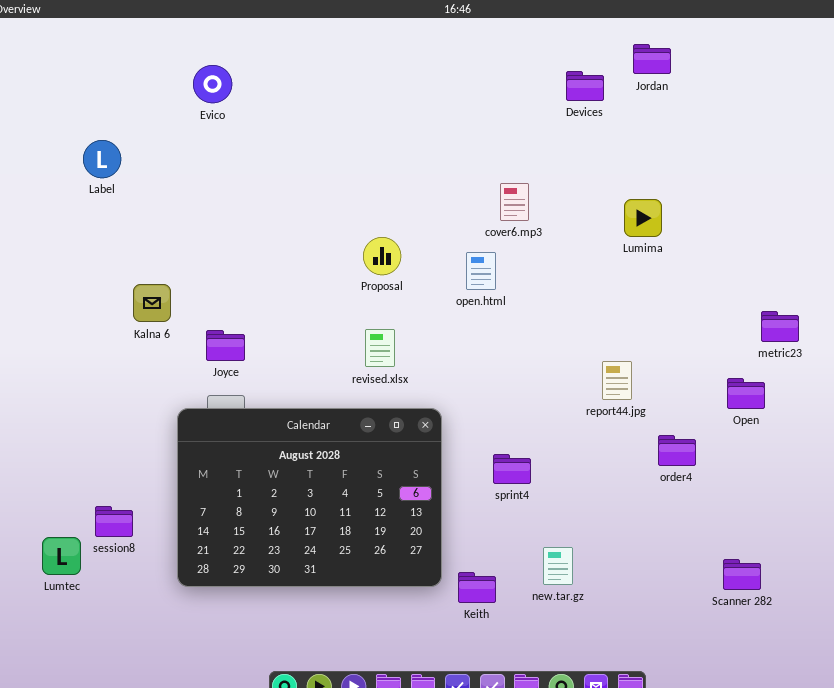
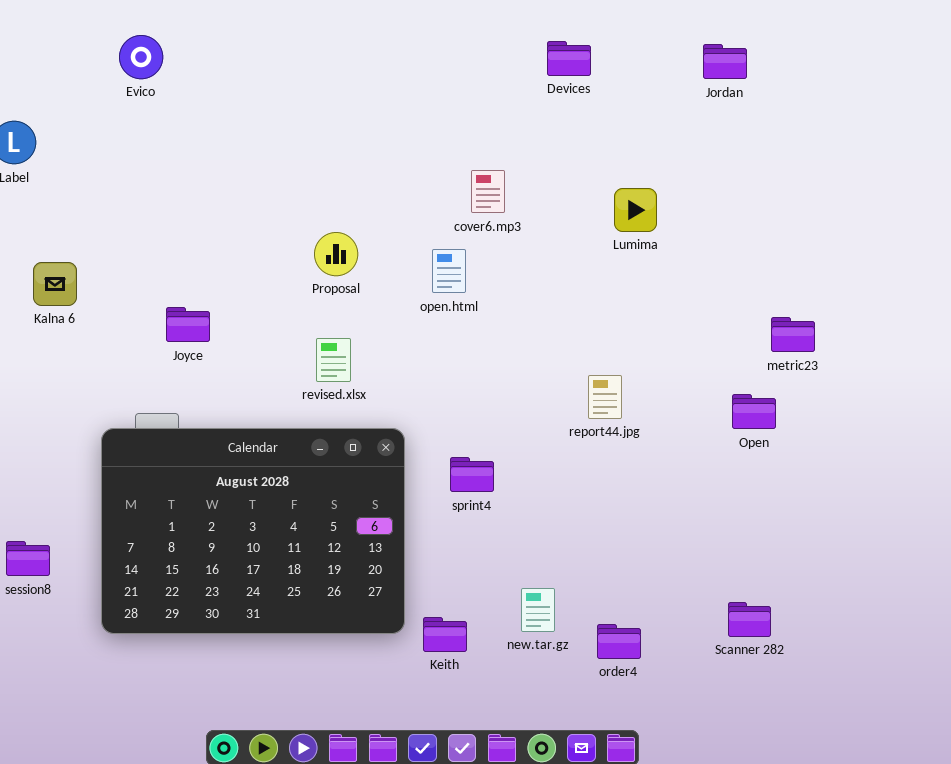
Jordan: [633,44,671,74] -> [703,44,747,79], moved
Kalna 6: [133,284,171,322] -> [33,262,77,306], moved
Joyce: [206,330,245,361] -> [166,307,210,342], moved
order4: [658,435,696,466] -> [597,624,641,659], moved
sprint4: [493,454,531,484] -> [450,457,494,492], moved

